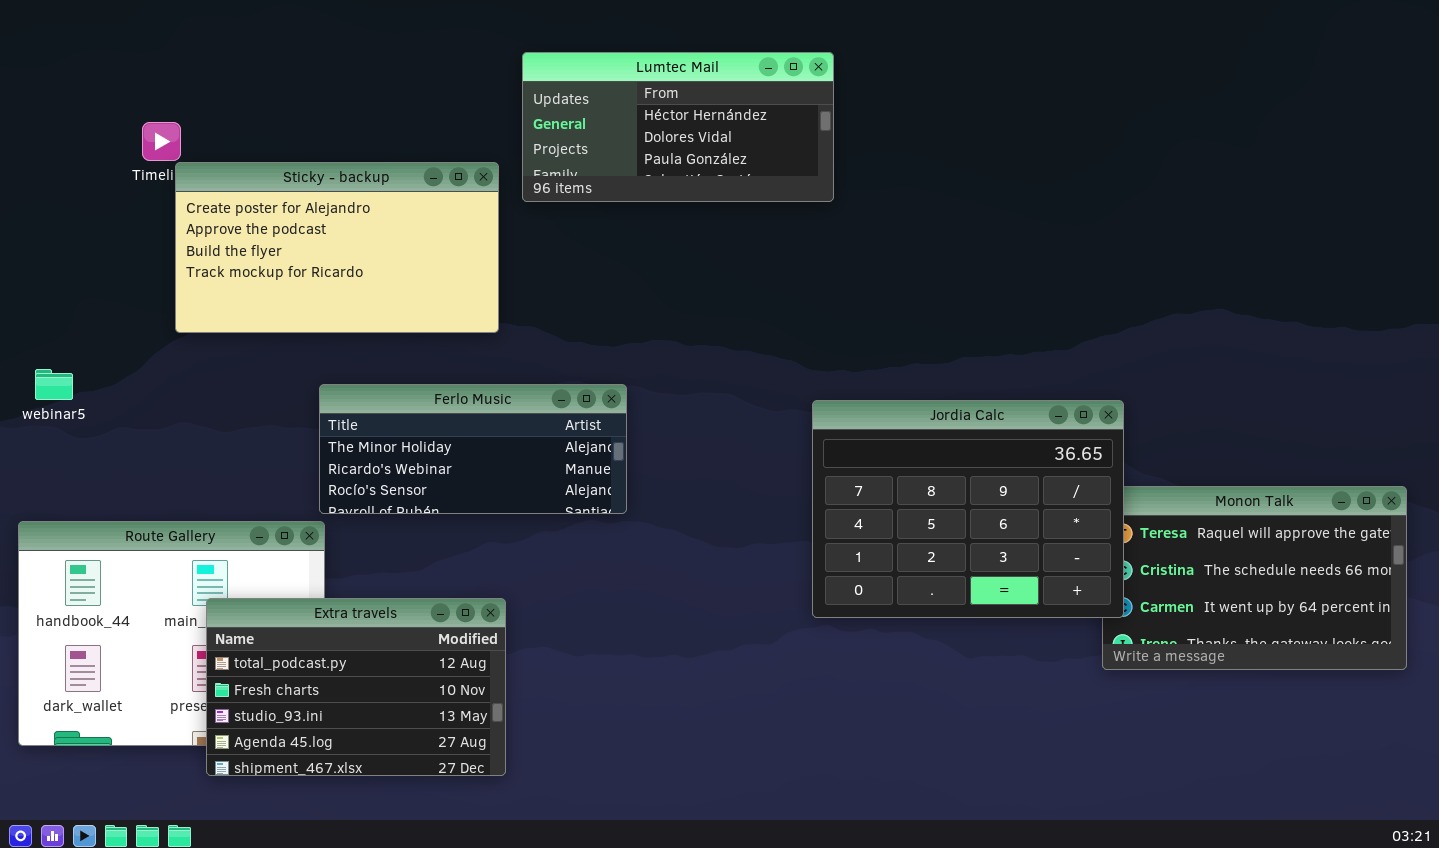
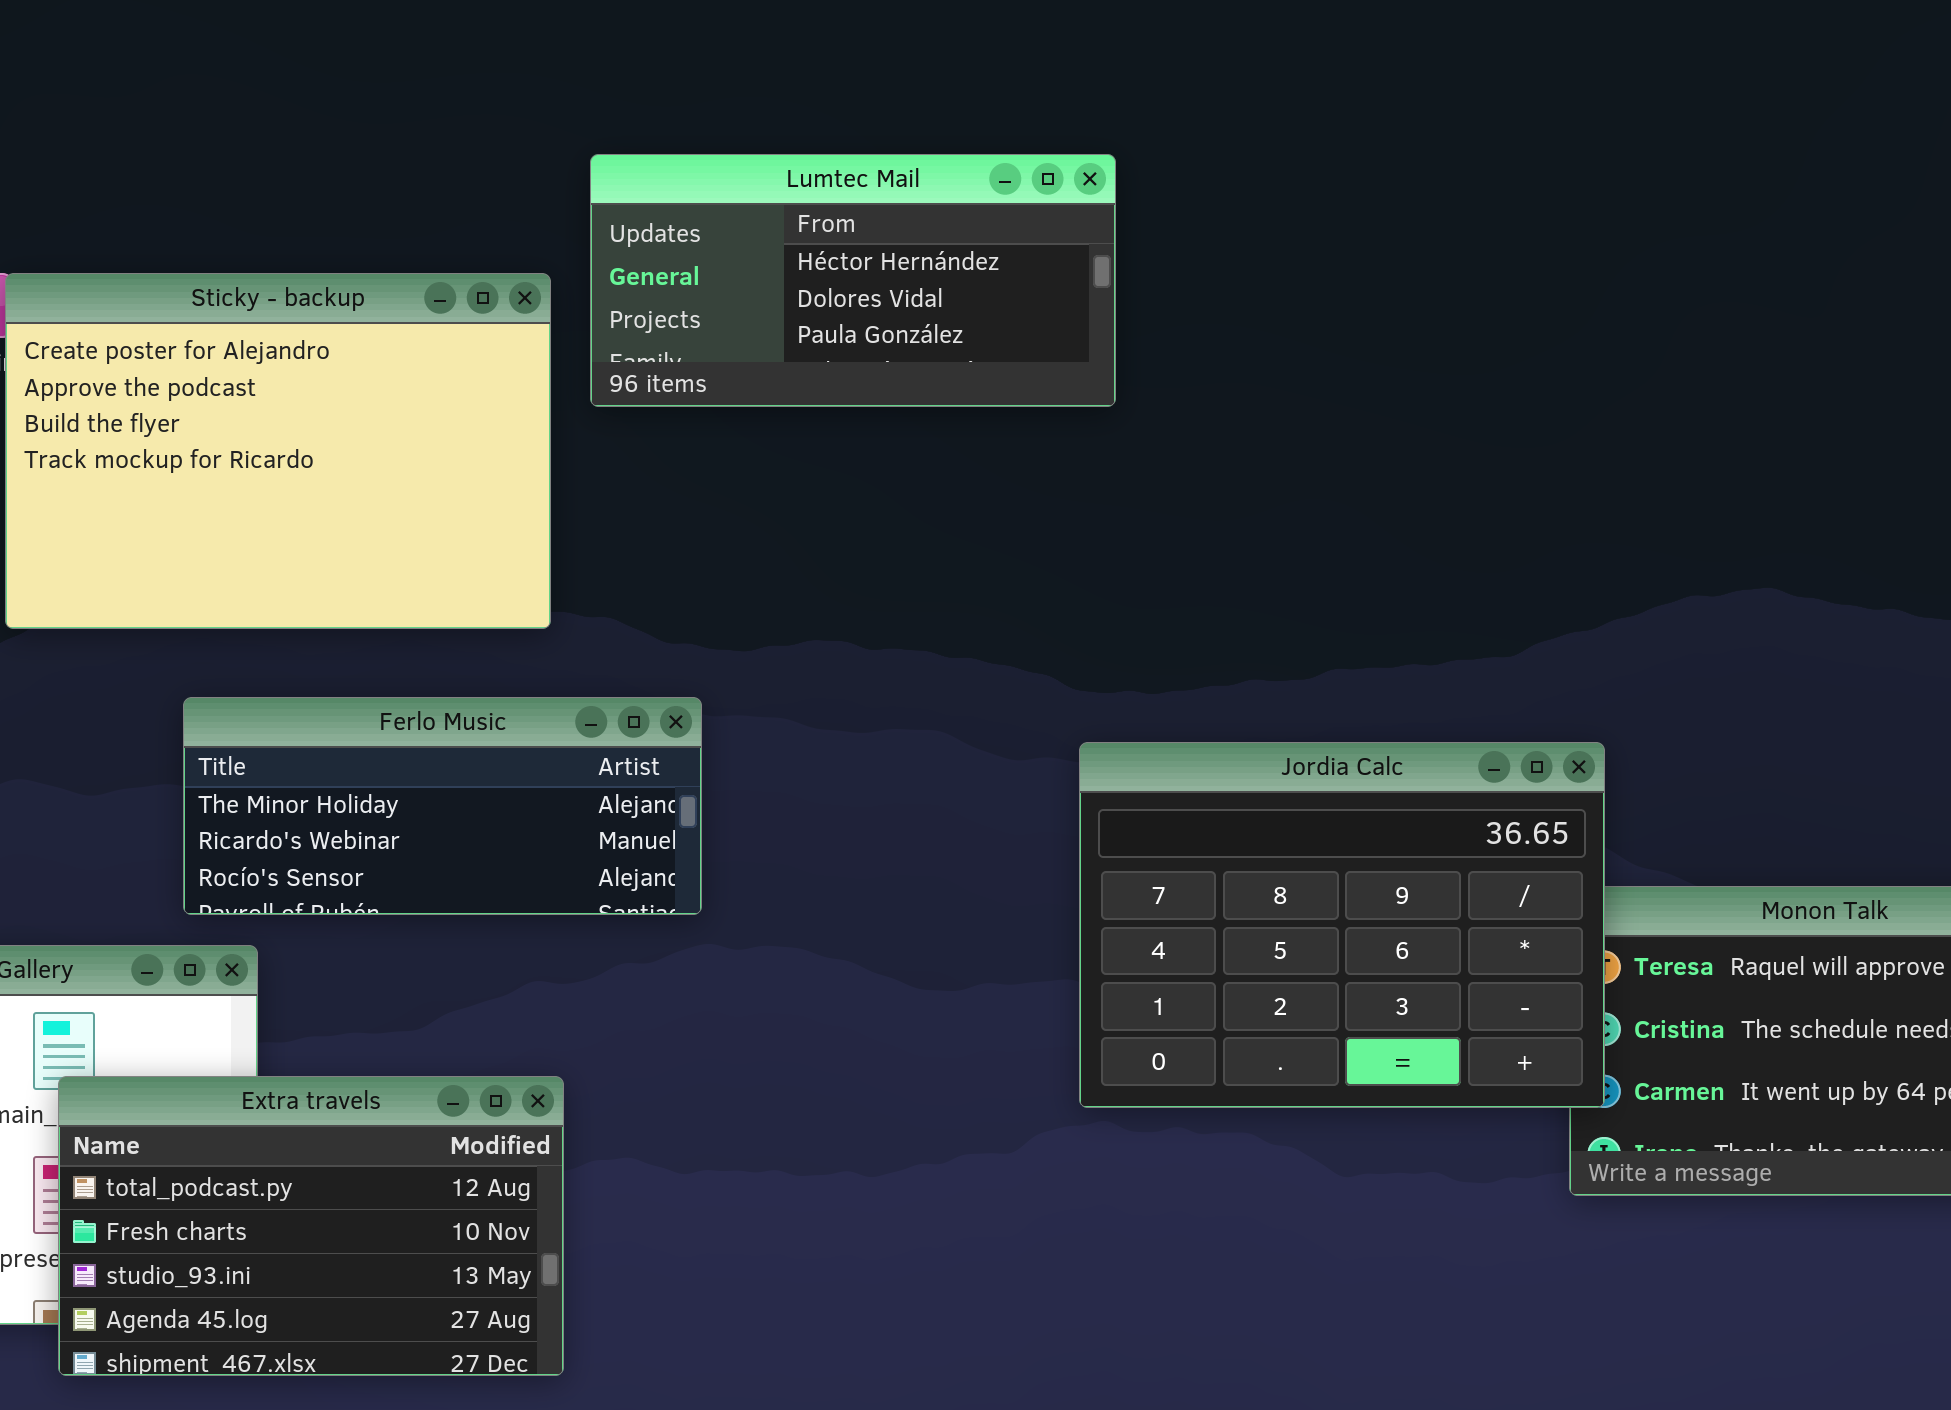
Sticky - backup: [175,162,499,333] -> [5,273,551,629], resized
Ferlo Music: [319,384,627,514] -> [183,697,702,915], moved

